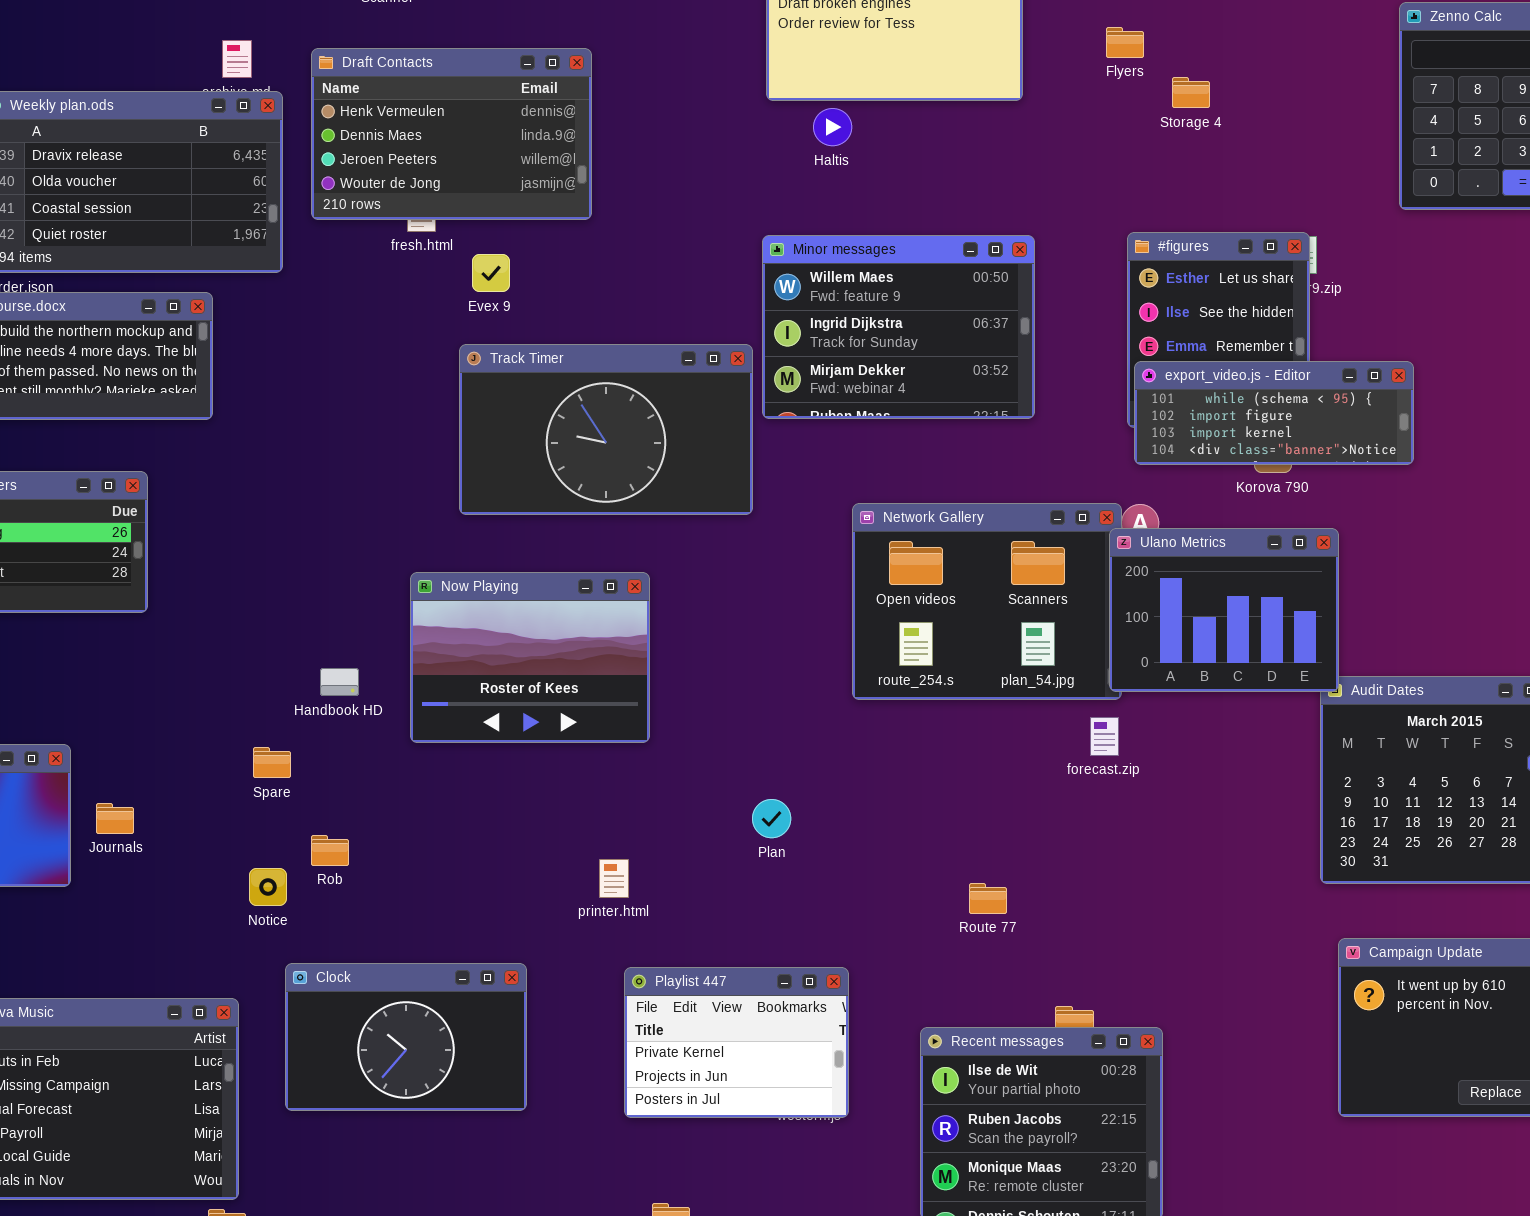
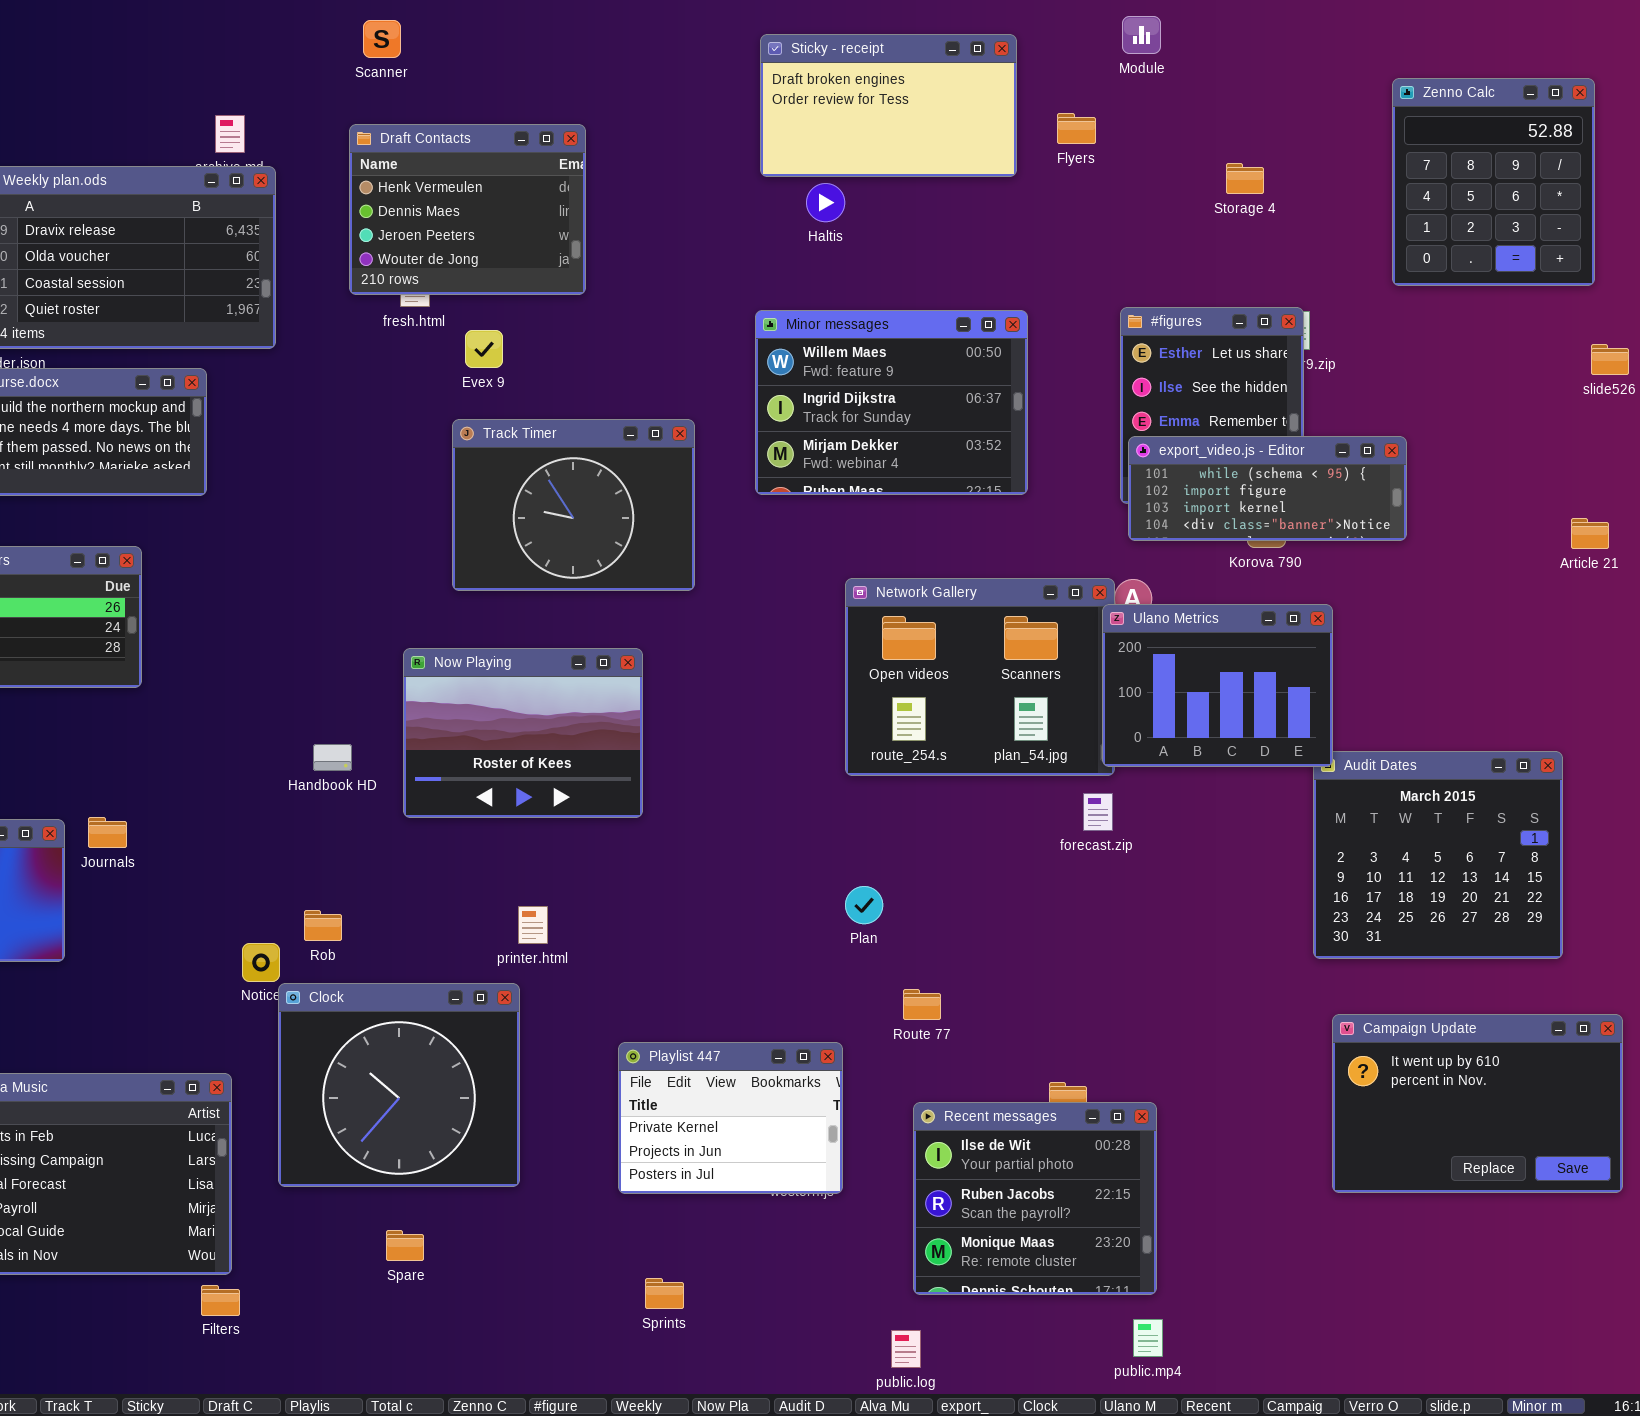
Flyers: [1106,27,1144,58] -> [1057,113,1096,144], moved
Draft Contacts: [311,48,592,220] -> [349,124,586,295], resized
Storage 4: [1172,77,1210,108] -> [1226,163,1264,194], moved
Track Timer: [459,344,753,515] -> [452,419,695,591], resized
Spare: [253,747,291,778] -> [386,1230,424,1261], moved
Plan: [752,799,791,838] -> [845,886,883,924], moved
Journals: [96,803,134,834] -> [88,817,127,848], moved
printer.html: [599,859,629,898] -> [518,906,548,944], moved
Route 77: [969,883,1007,914] -> [903,989,941,1020], moved
Clock: [285,963,527,1111] -> [278,983,520,1187], resized

